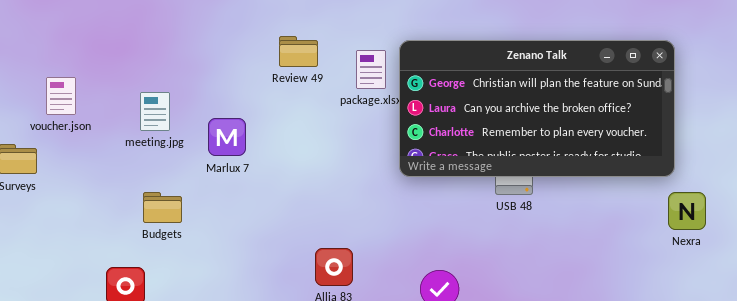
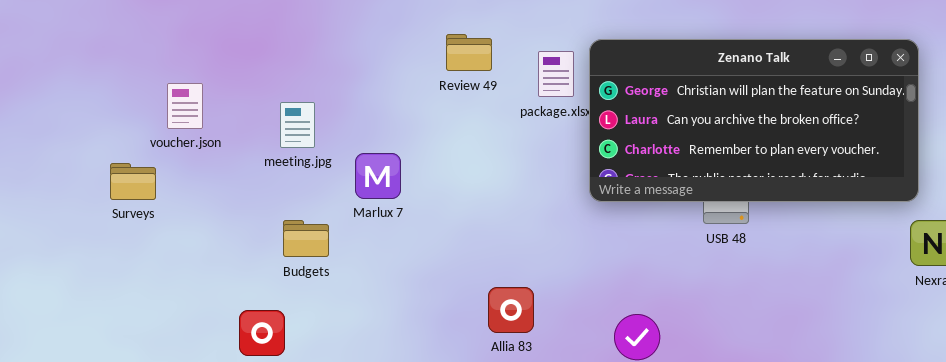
Marlux 7: [208,118,246,156] -> [355,153,401,199], moved

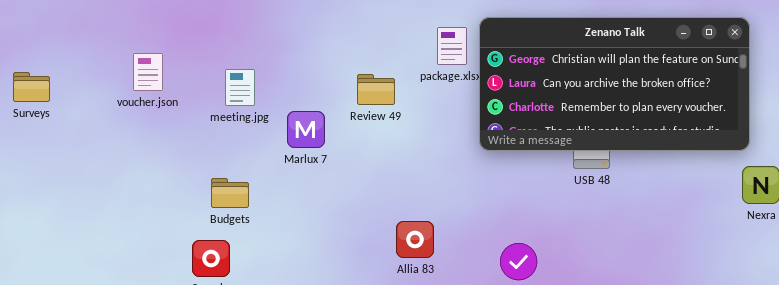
Review 49: [446,34,492,71] -> [357,74,395,105], moved
Surveys: [110,163,156,200] -> [13,72,50,102], moved
Budgets: [283,220,329,257] -> [211,178,249,208], moved

